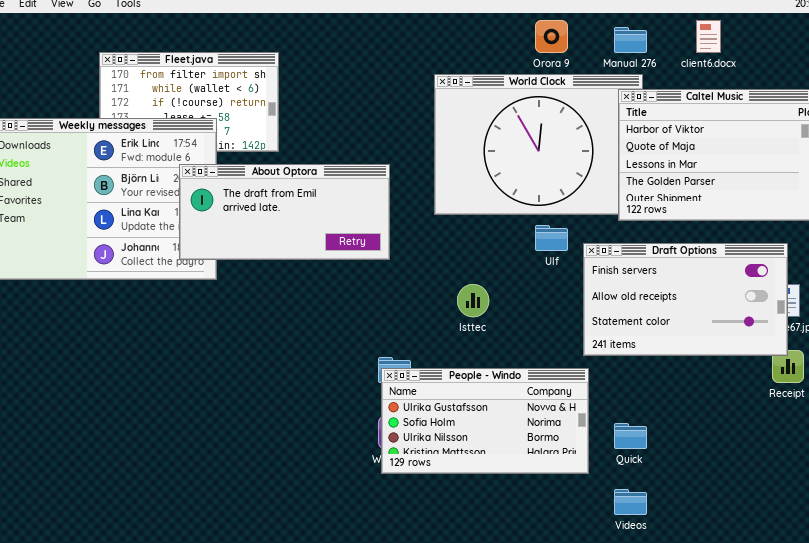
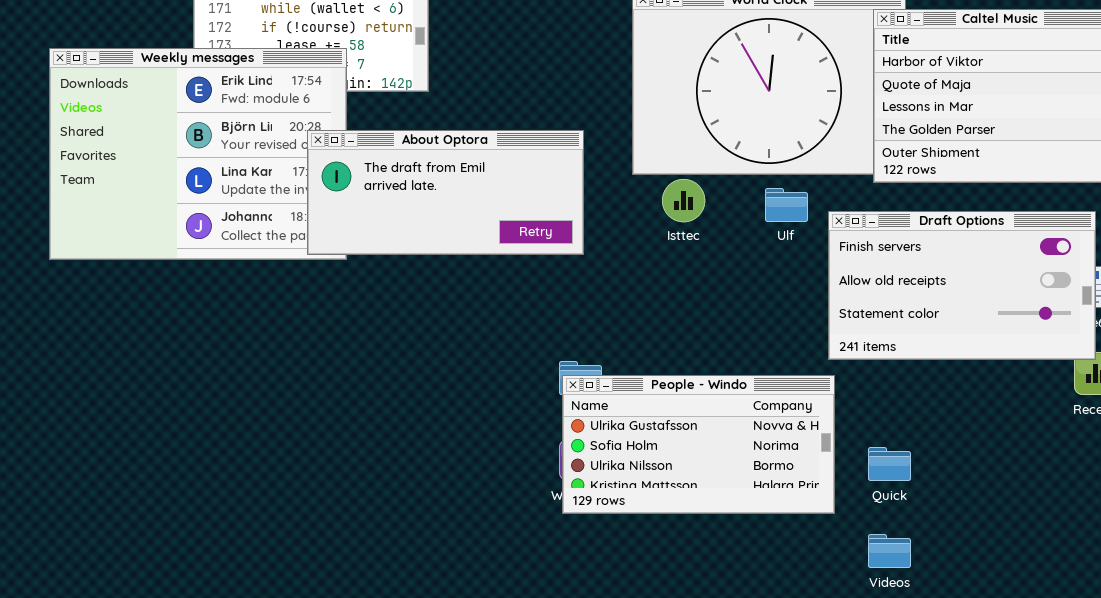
About Optora: [179,164,390,260] -> [307,130,584,255], moved
Isttec: [457,284,489,317] -> [662,179,705,222], moved

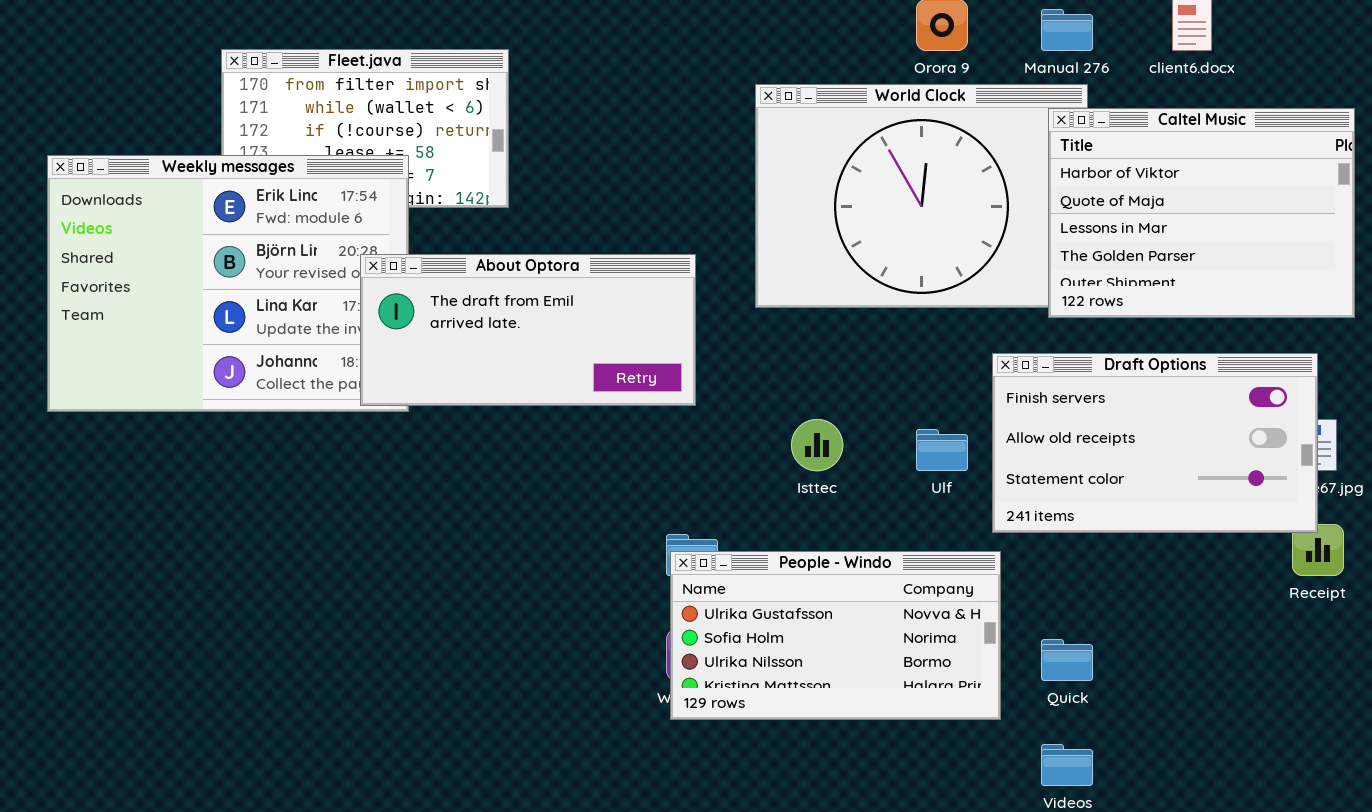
Isttec: [662,179,705,222] -> [791,419,843,471], moved
Ulf: [765,188,808,222] -> [916,429,968,471], moved

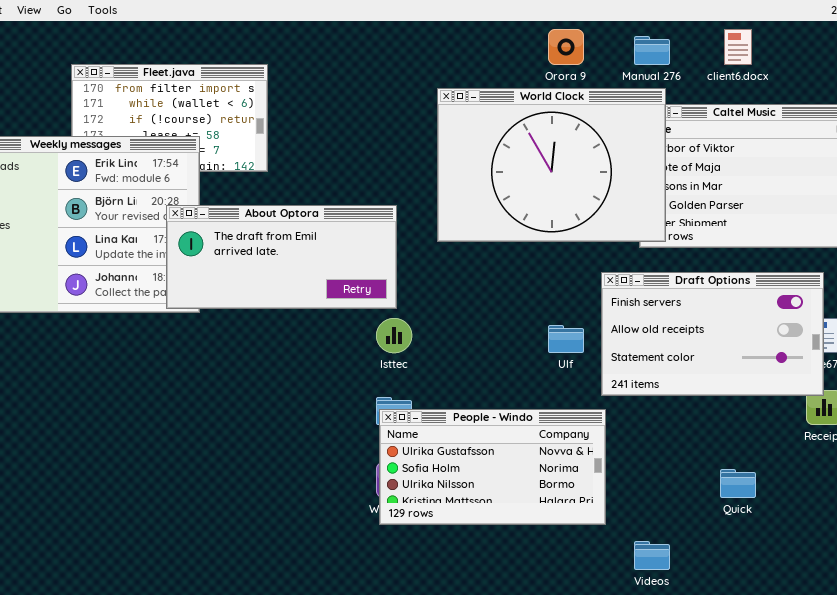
World Clock: [755,84,1088,308] -> [437,88,666,242], raised
Isttec: [791,419,843,471] -> [376,318,412,353], moved
Quick: [1041,639,1093,681] -> [720,469,756,498], moved

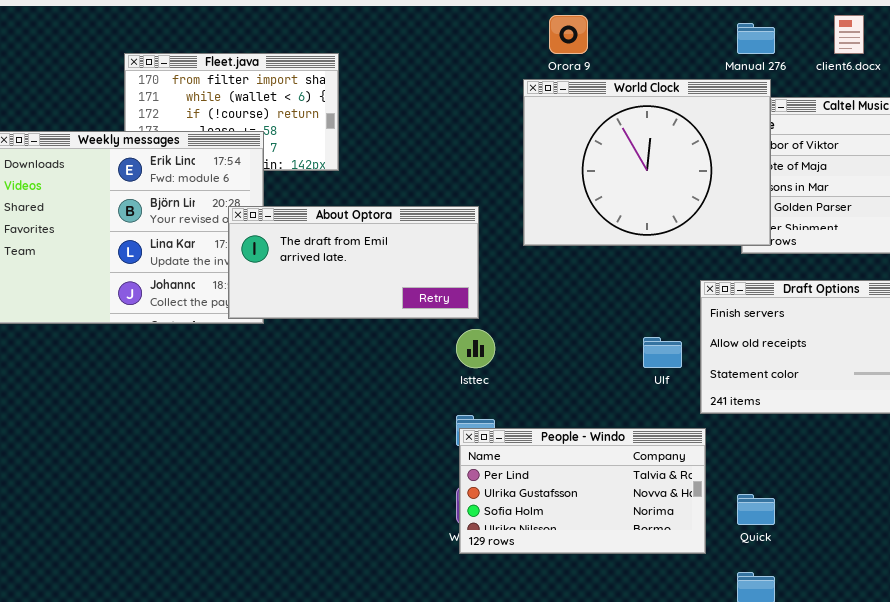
Orora 9: [548,29,584,65] -> [549,15,588,54], moved
People - Windo: [379,409,606,525] -> [459,428,706,554], scrolled up 1 row
Quick: [720,469,756,498] -> [737,494,775,525], moved

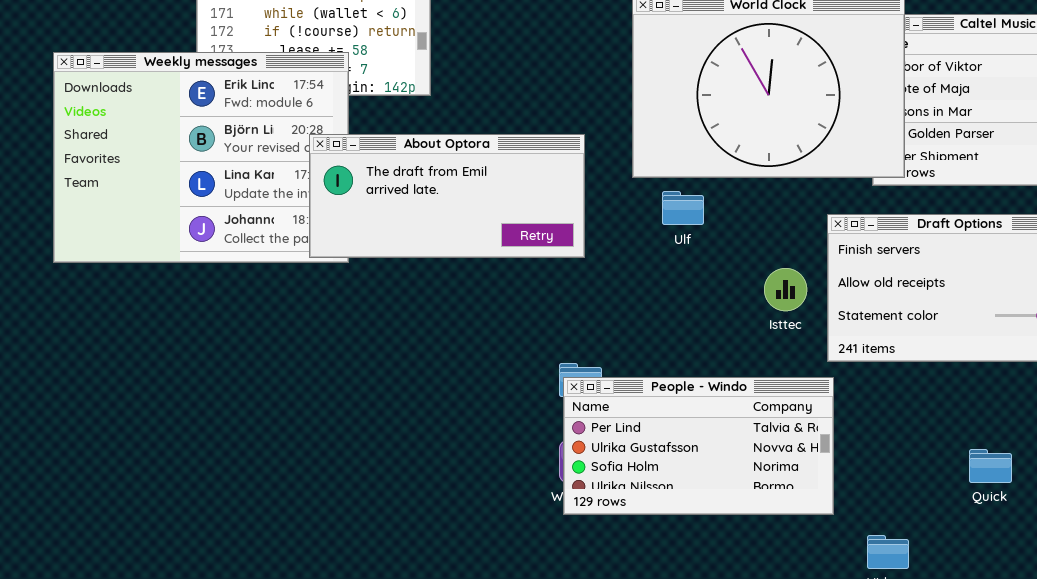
Isttec: [456,329,495,368] -> [764,268,807,311], moved
Ulf: [643,337,682,368] -> [662,191,704,225], moved
Quick: [737,494,775,525] -> [969,449,1012,483], moved

